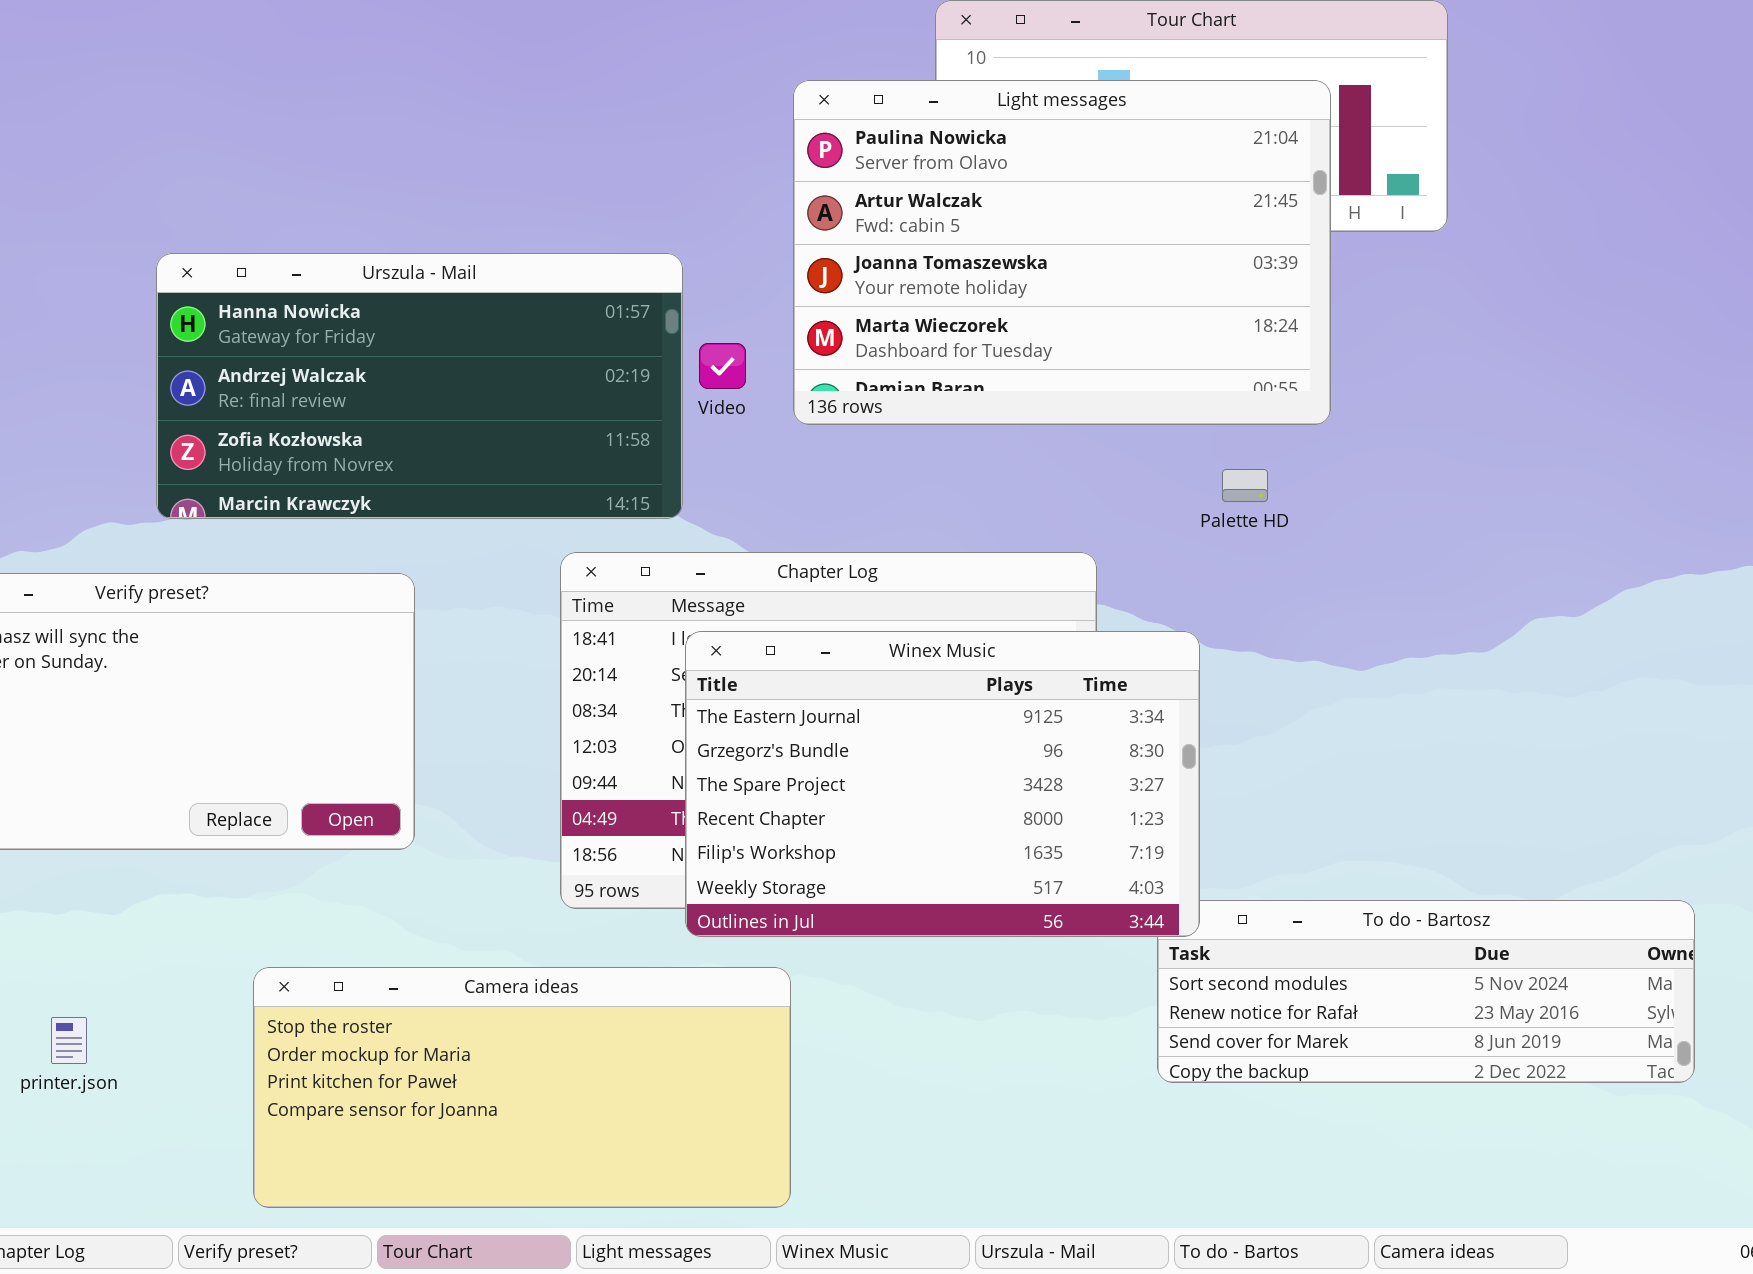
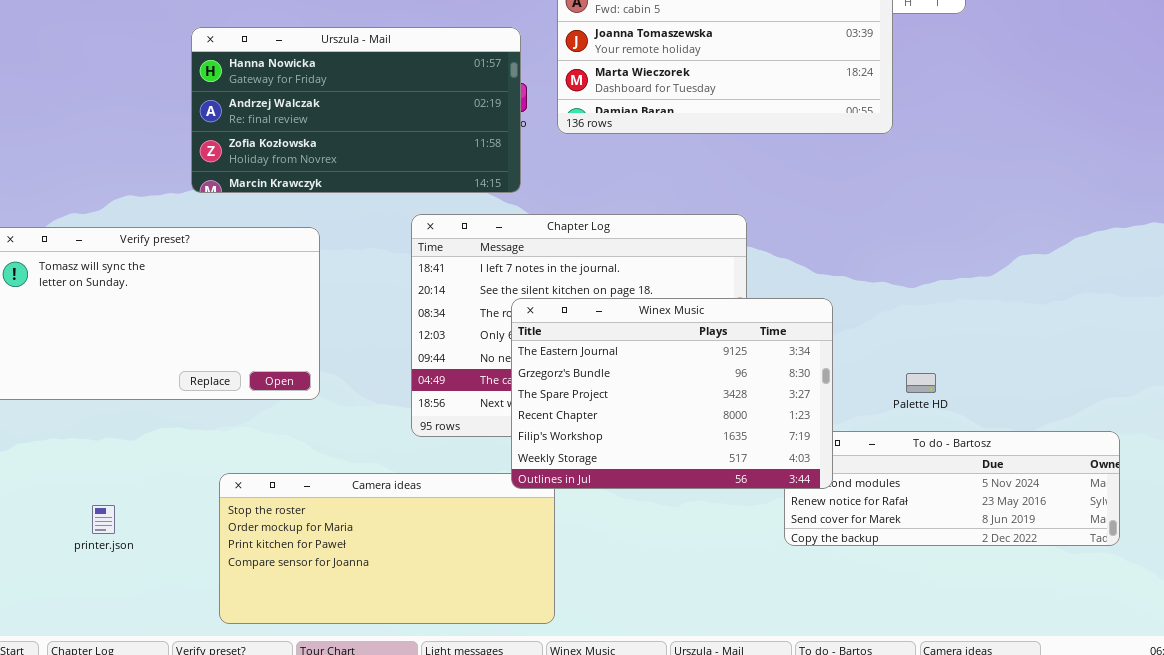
Urszula - Mail: [156,253,683,519] -> [191,27,521,193], moved
Palette HD: [1222,469,1268,502] -> [906,373,936,393], moved
Winex Music: [685,631,1200,937] -> [511,298,833,489], moved

